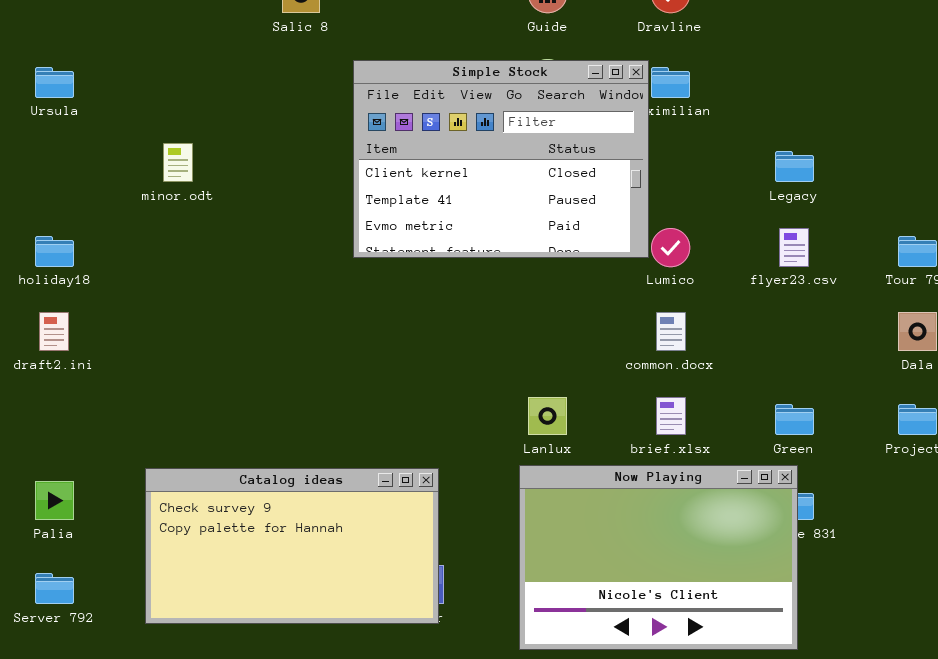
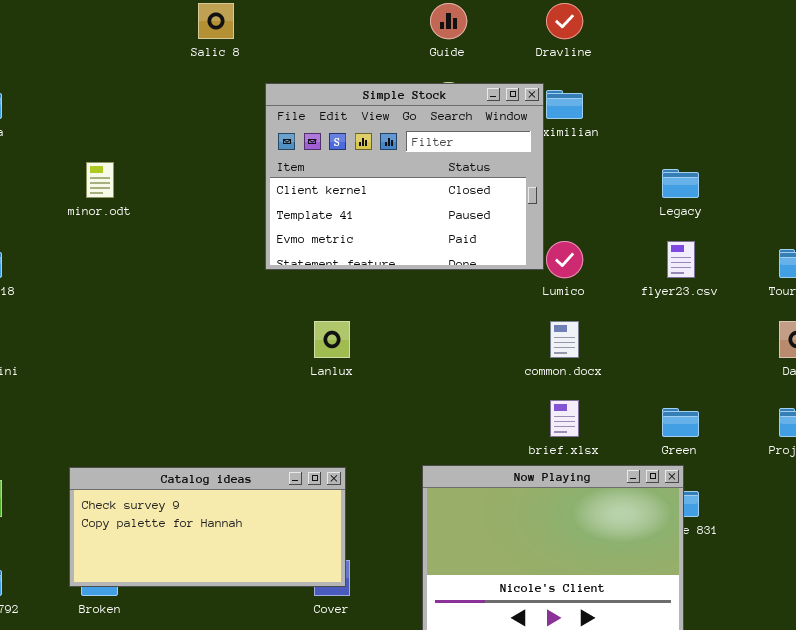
Lanlux: [528,397,567,435] -> [314,321,350,358], moved
Catalog ideas: [145,468,439,624] -> [69,467,346,587], resized

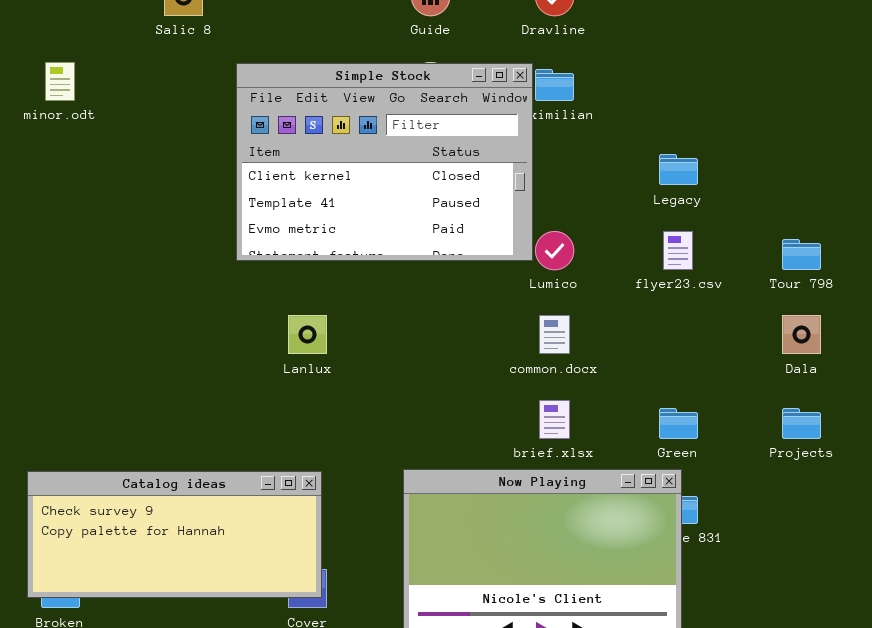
minor.odt: [86,162,114,198] -> [45,62,75,101], moved

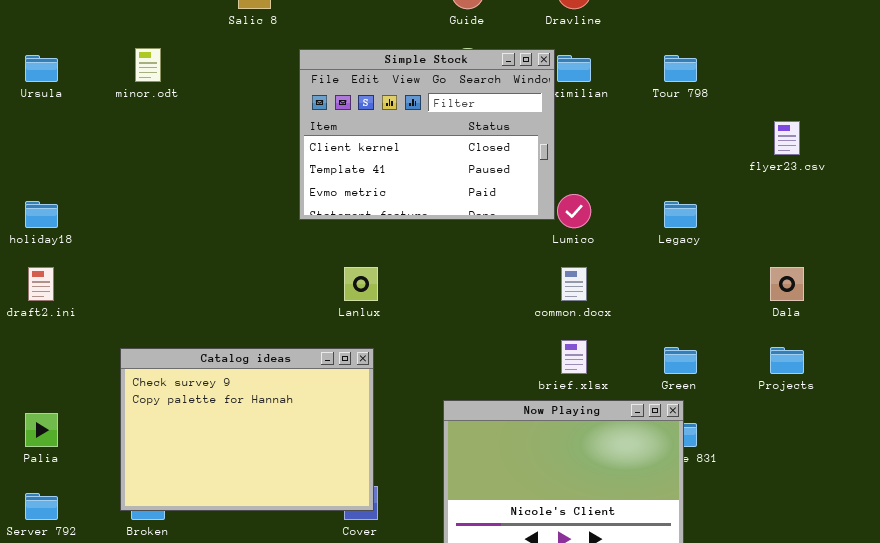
Legacy: [659,154,698,185] -> [664,201,697,228], moved
flyer23.csv: [663,231,693,270] -> [774,121,800,155], moved
Tour 798: [782,239,821,270] -> [664,55,697,82], moved
Catalog ideas: [27,471,322,598] -> [120,348,374,511], resized

